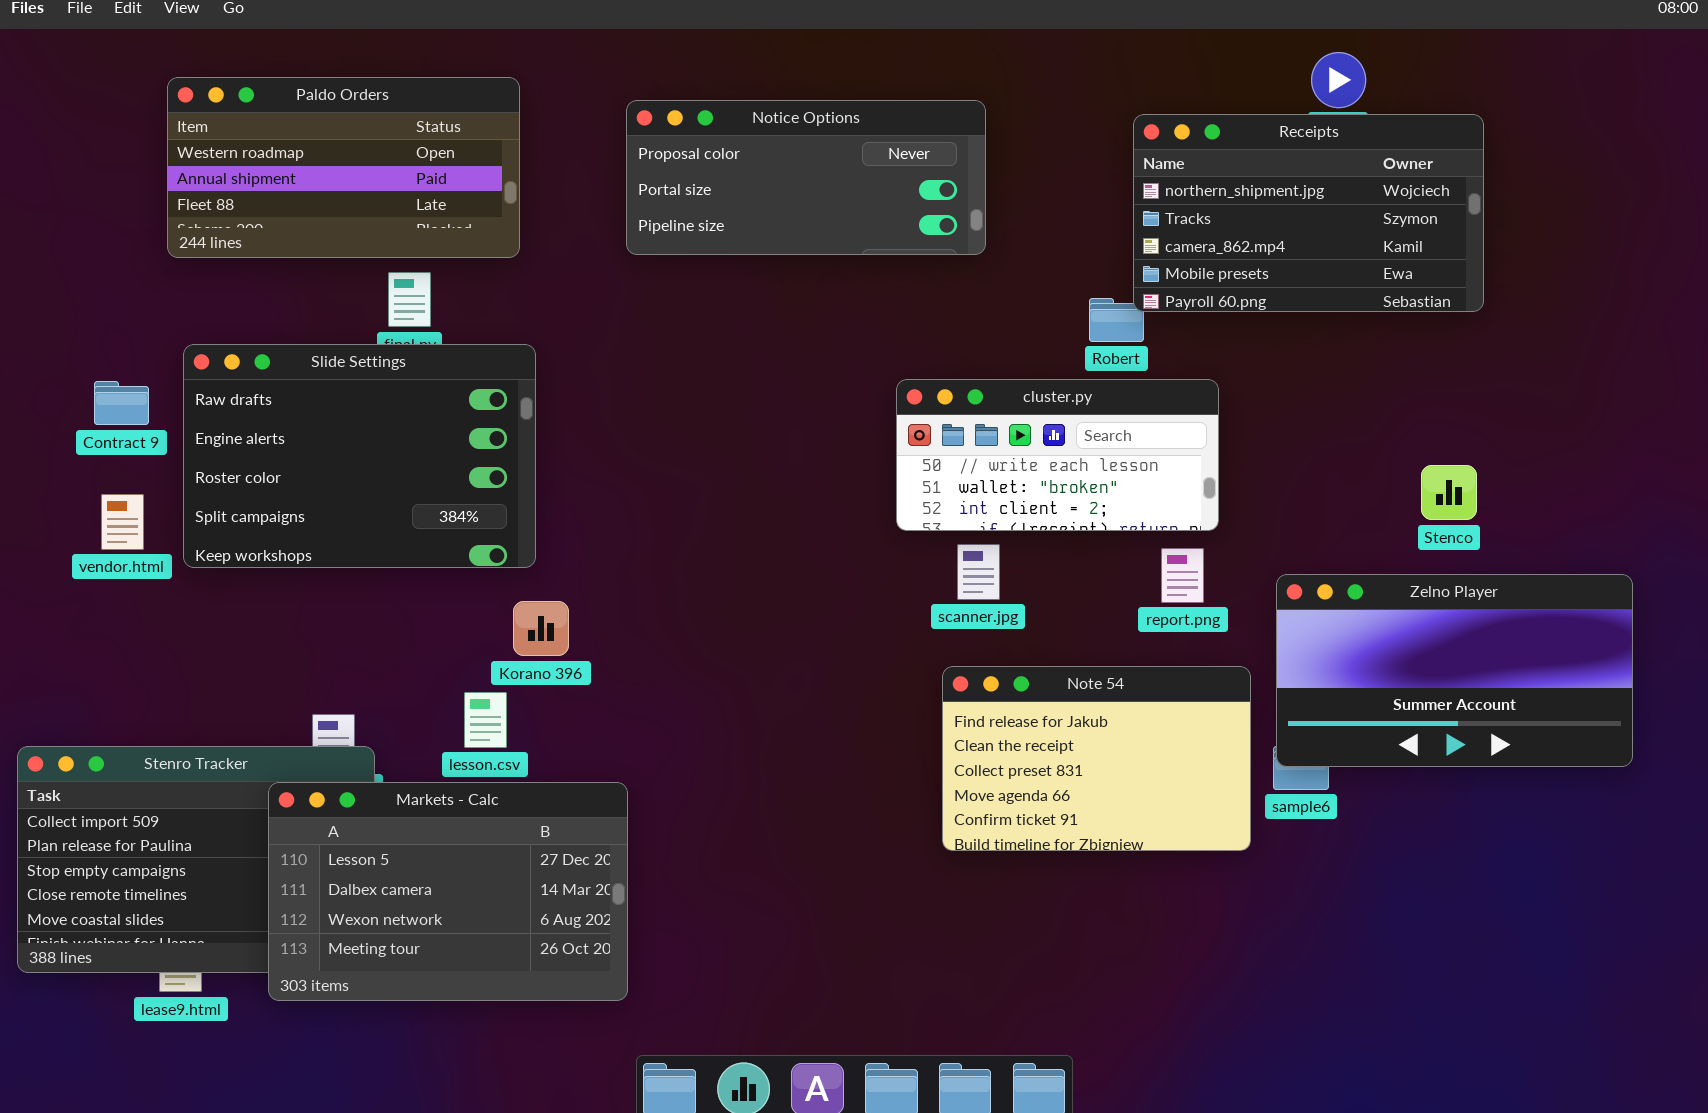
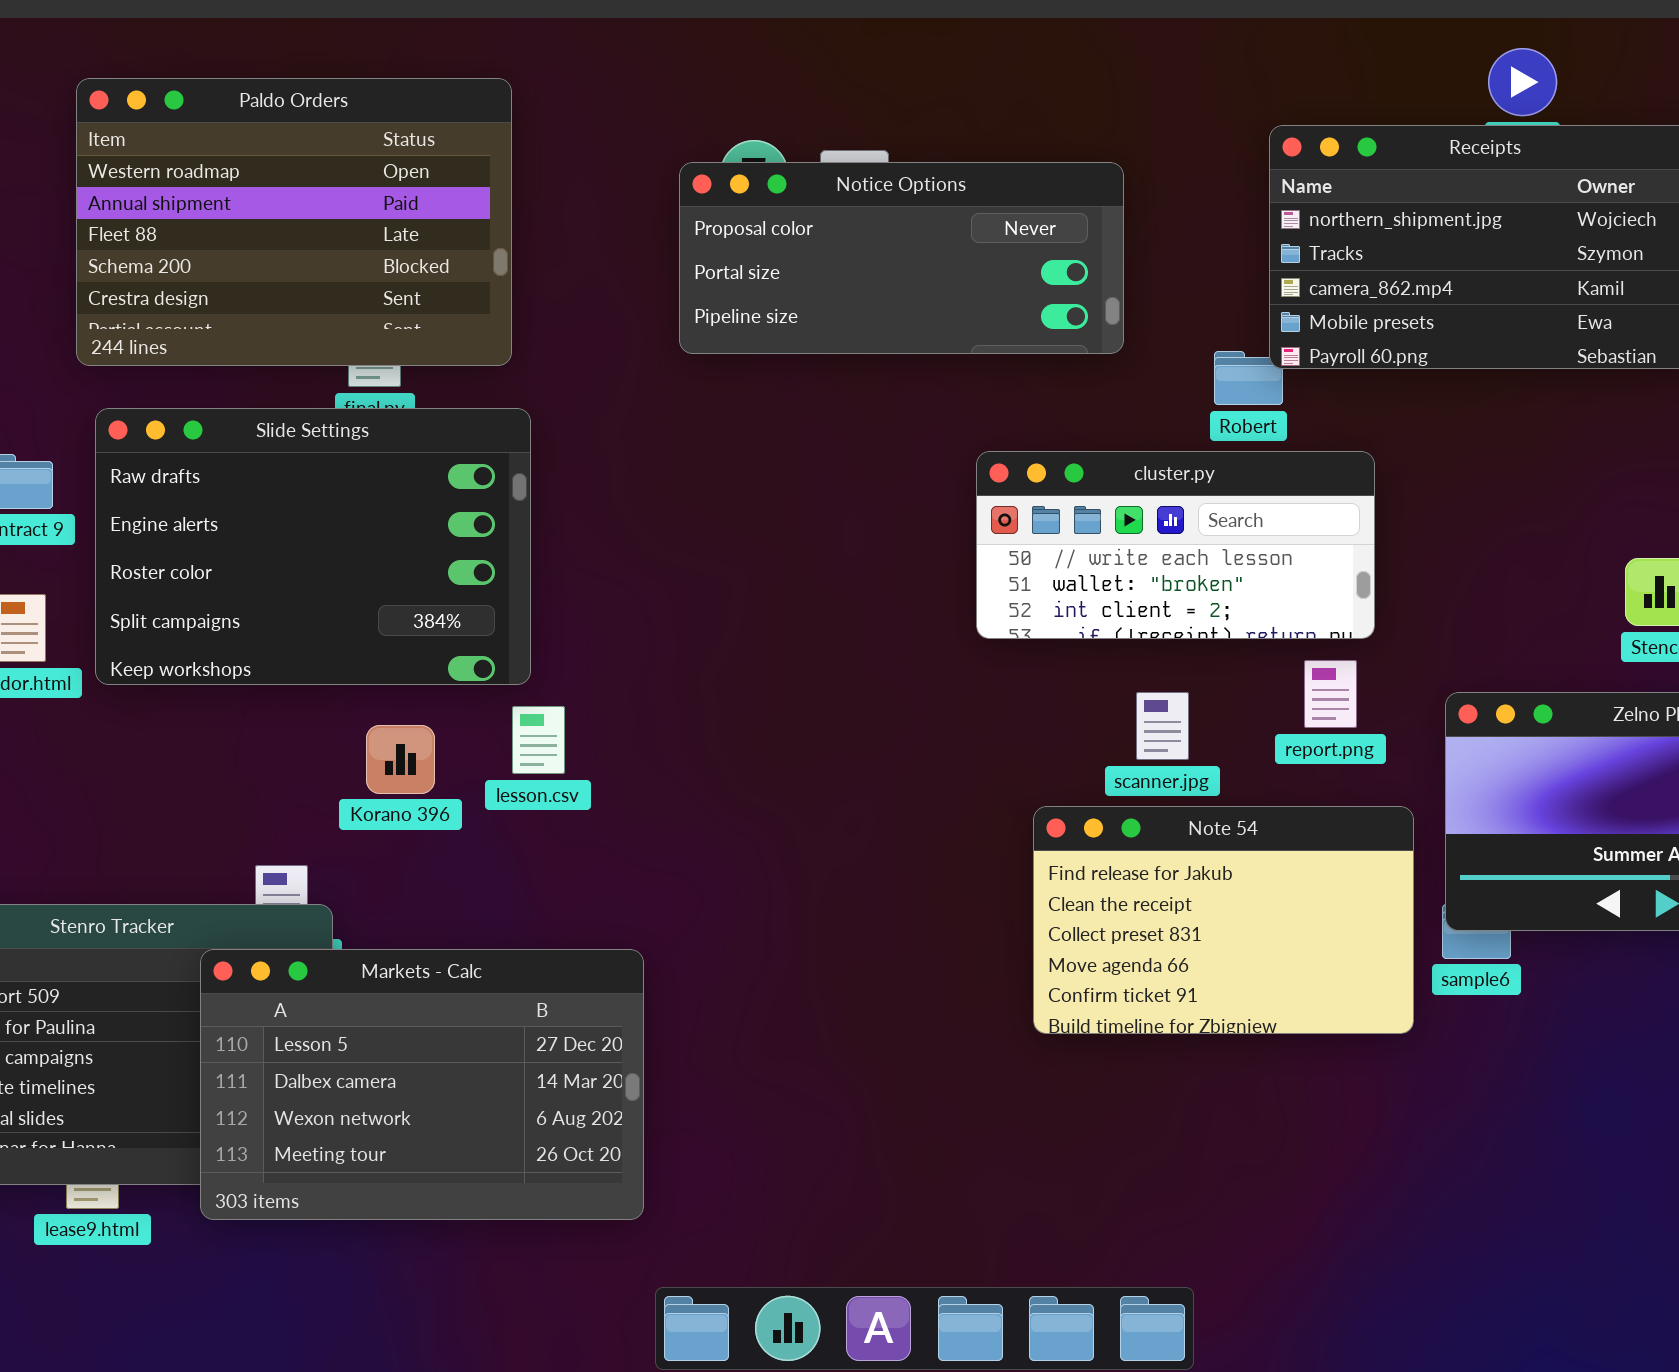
Paldo Orders: [167,77,520,258] -> [76,78,512,366], resized
Notice Options: [626,100,986,255] -> [679,162,1124,354], moved
scanner.jpg: [957,544,1000,600] -> [1136,692,1189,760], moved
Korano 396: [513,601,569,656] -> [366,725,435,794], moved
lesson.csv: [464,692,507,748] -> [512,706,565,774], moved

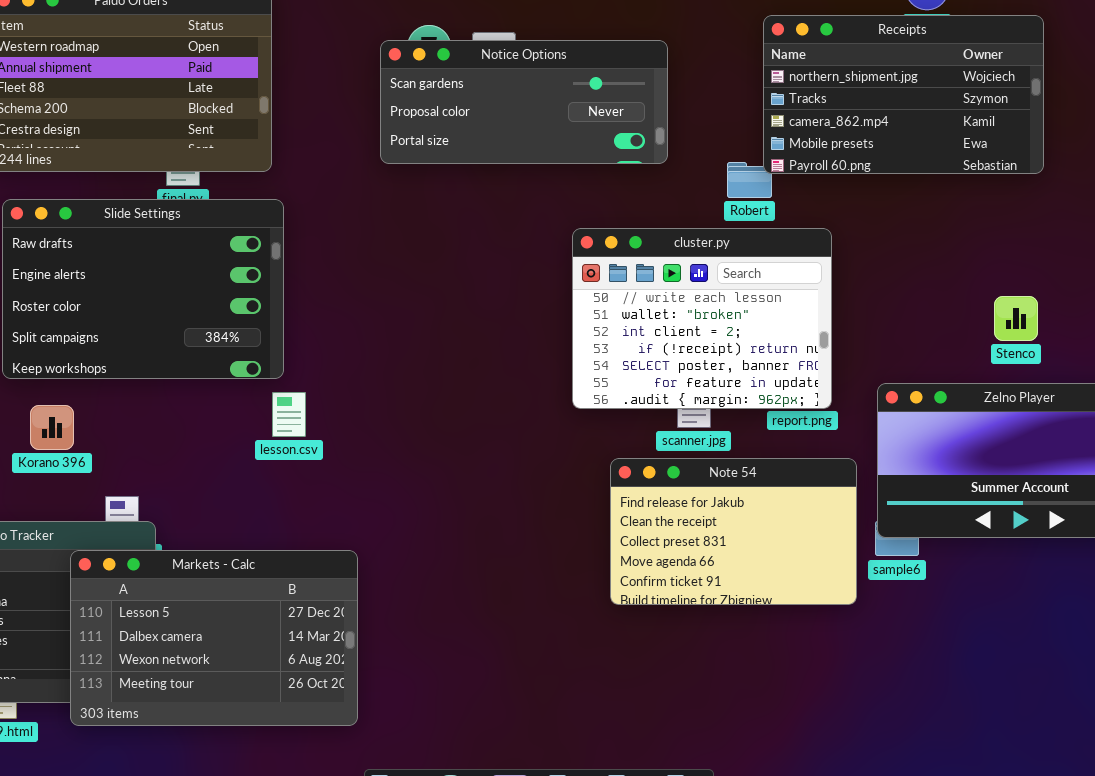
Notice Options: [679,162,1124,354] -> [380,40,668,164], scrolled up 1 row
cluster.py: [976,451,1375,639] -> [572,228,832,409], resized
Korano 396: [366,725,435,794] -> [30,405,74,450], moved

